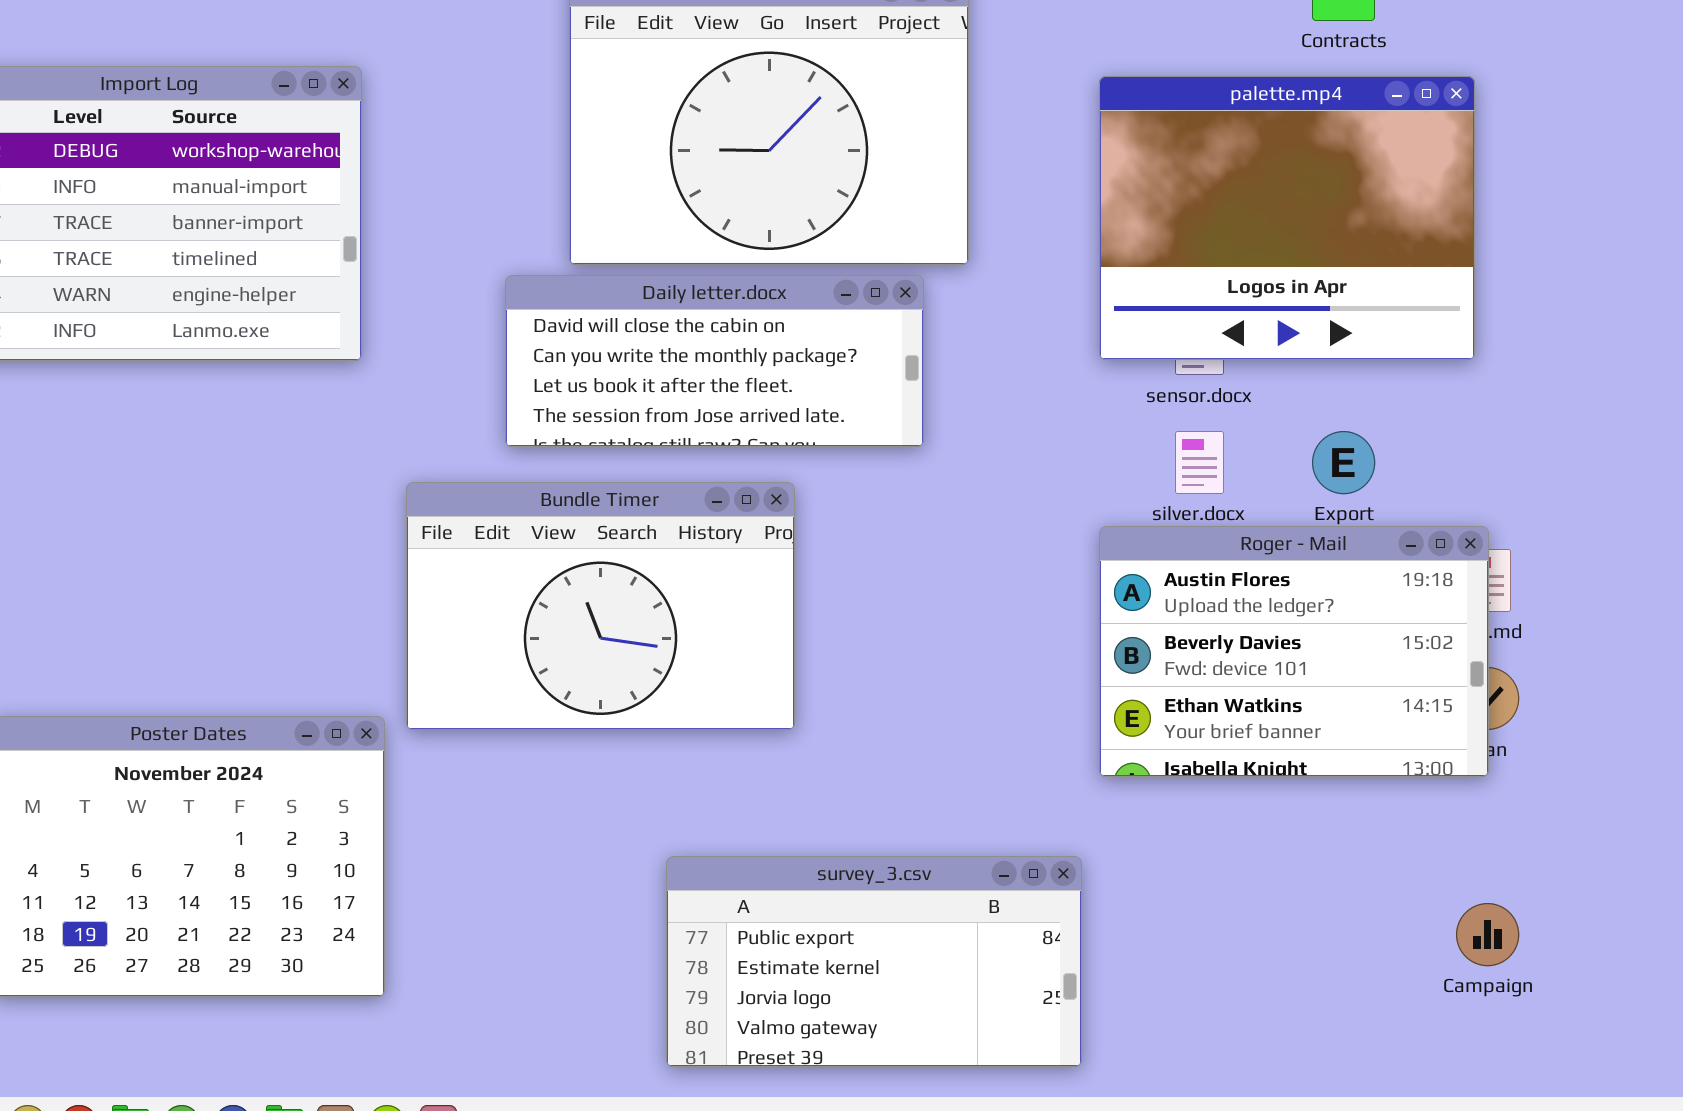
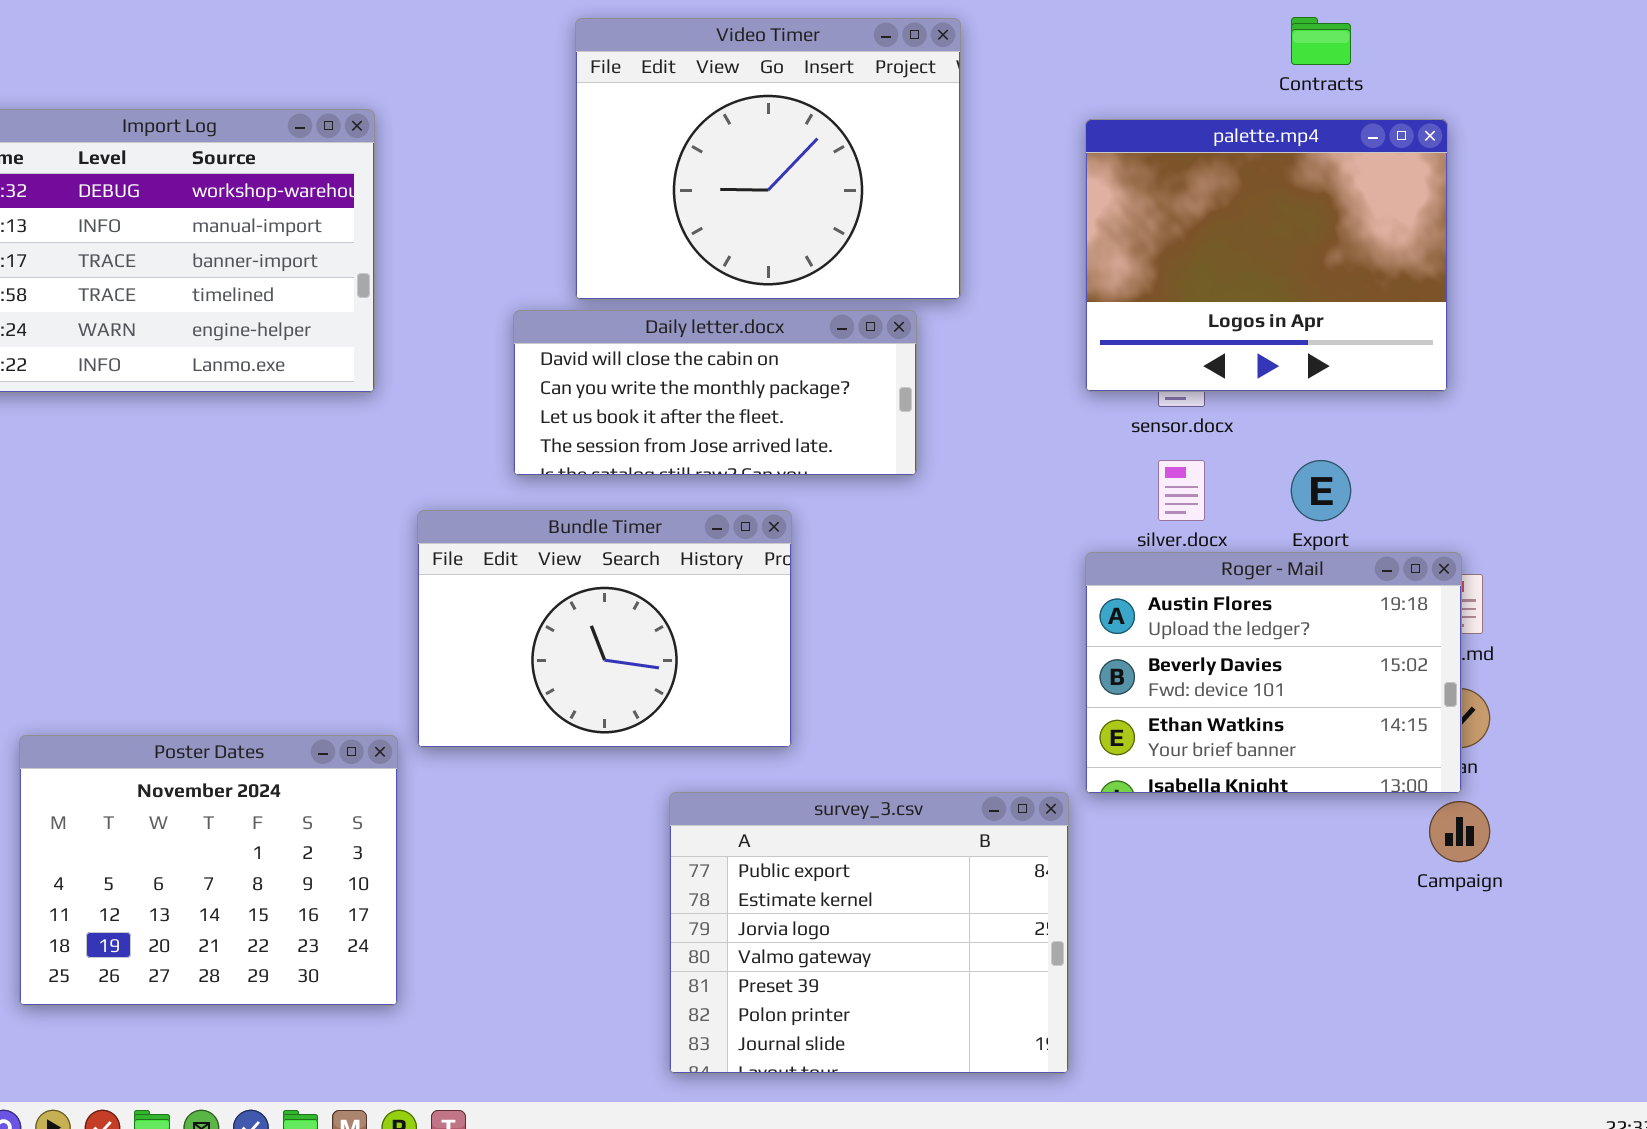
survey_3.csv: [666,856,1082,1067] -> [669,792,1069,1074], resized
Campaign: [1456,903,1519,966] -> [1429,801,1490,862], moved

